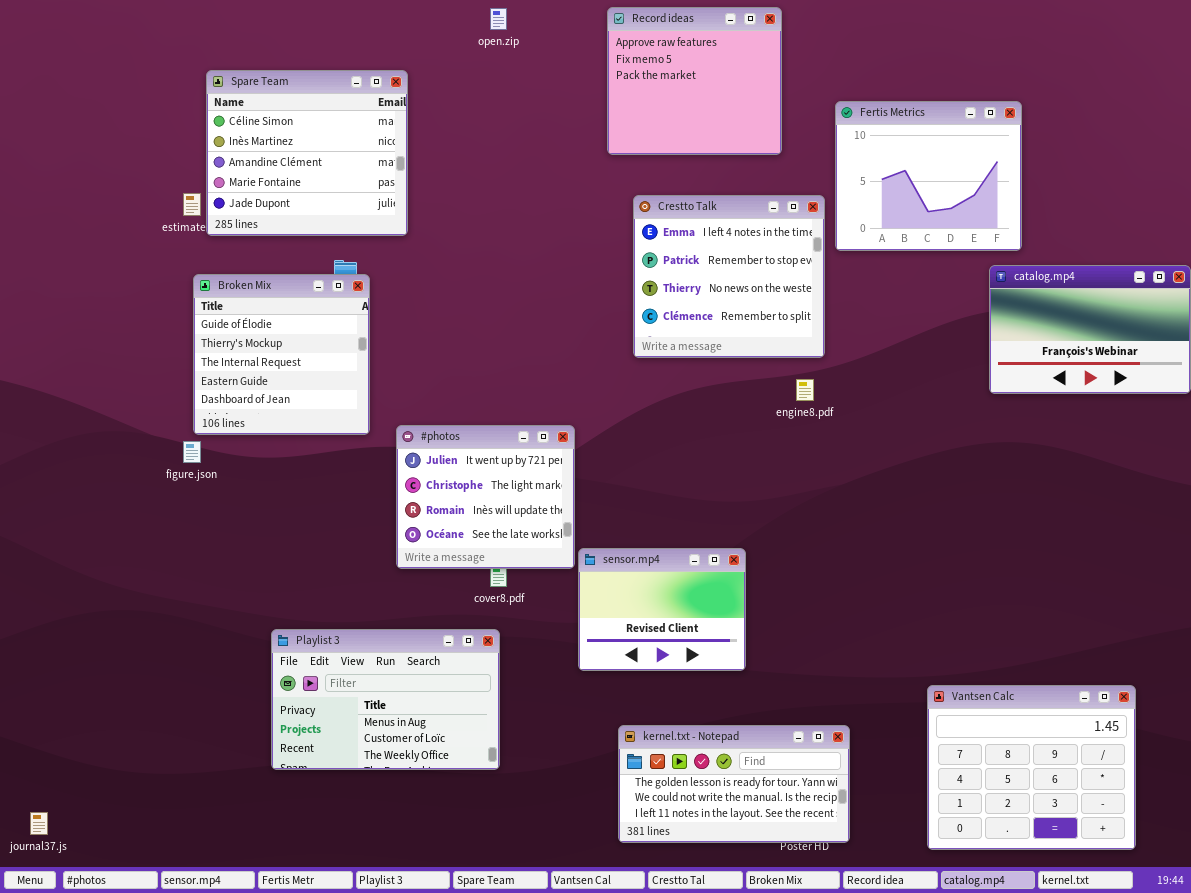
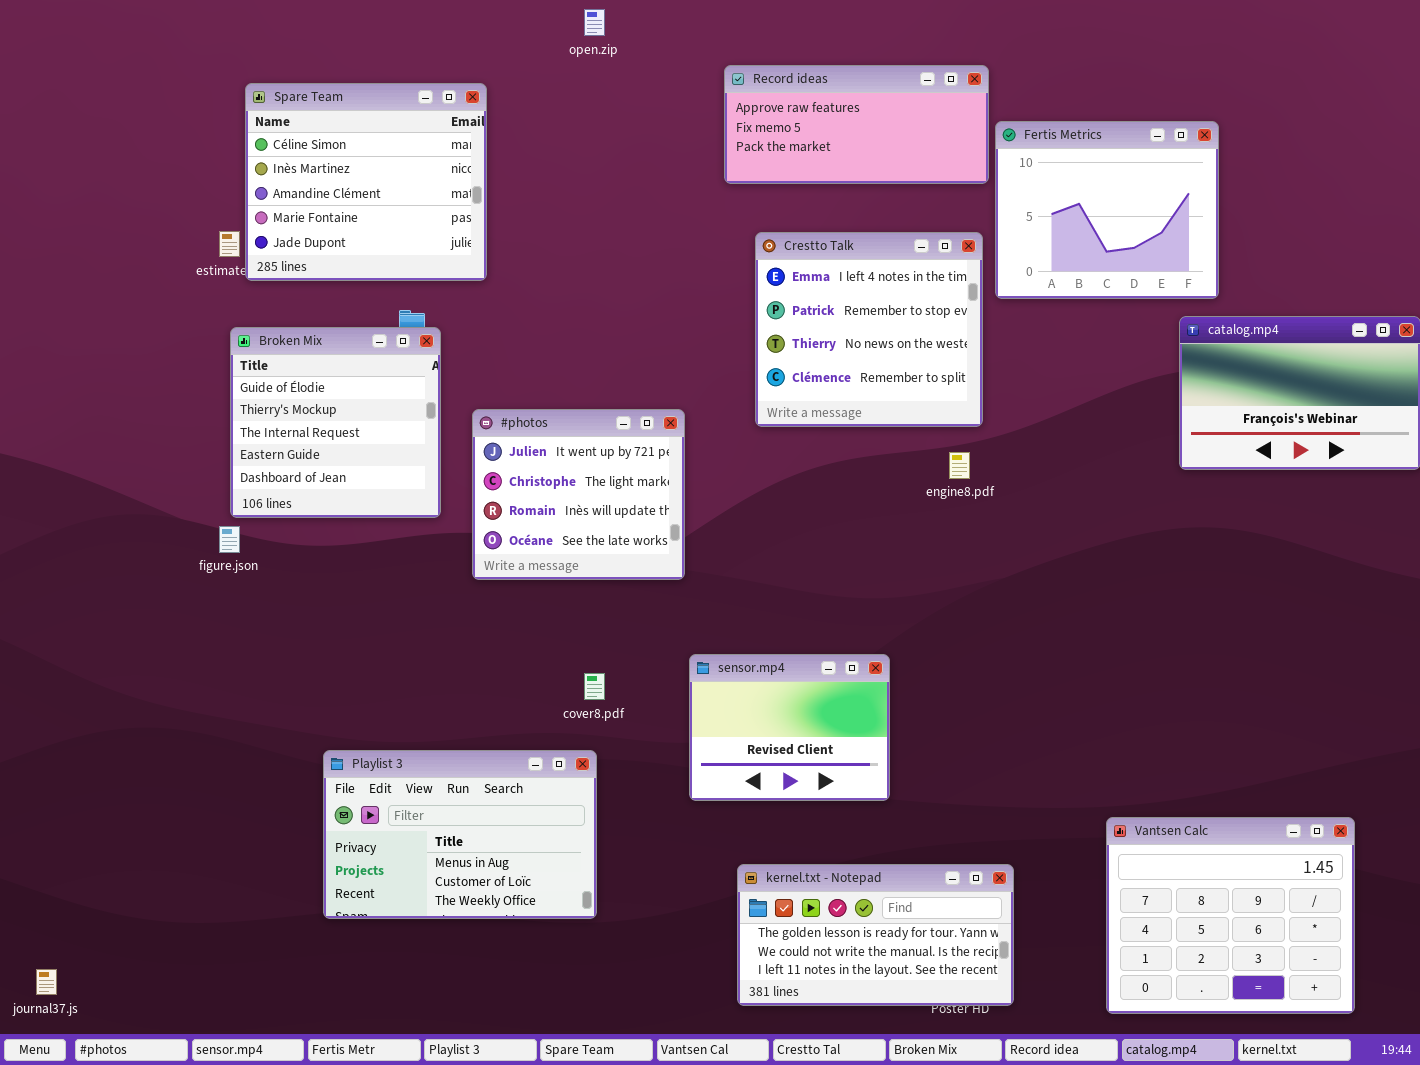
Record ideas: [607,7,782,155] -> [724,65,989,184], resized
#photos: [396,425,575,569] -> [472,409,685,580], moved

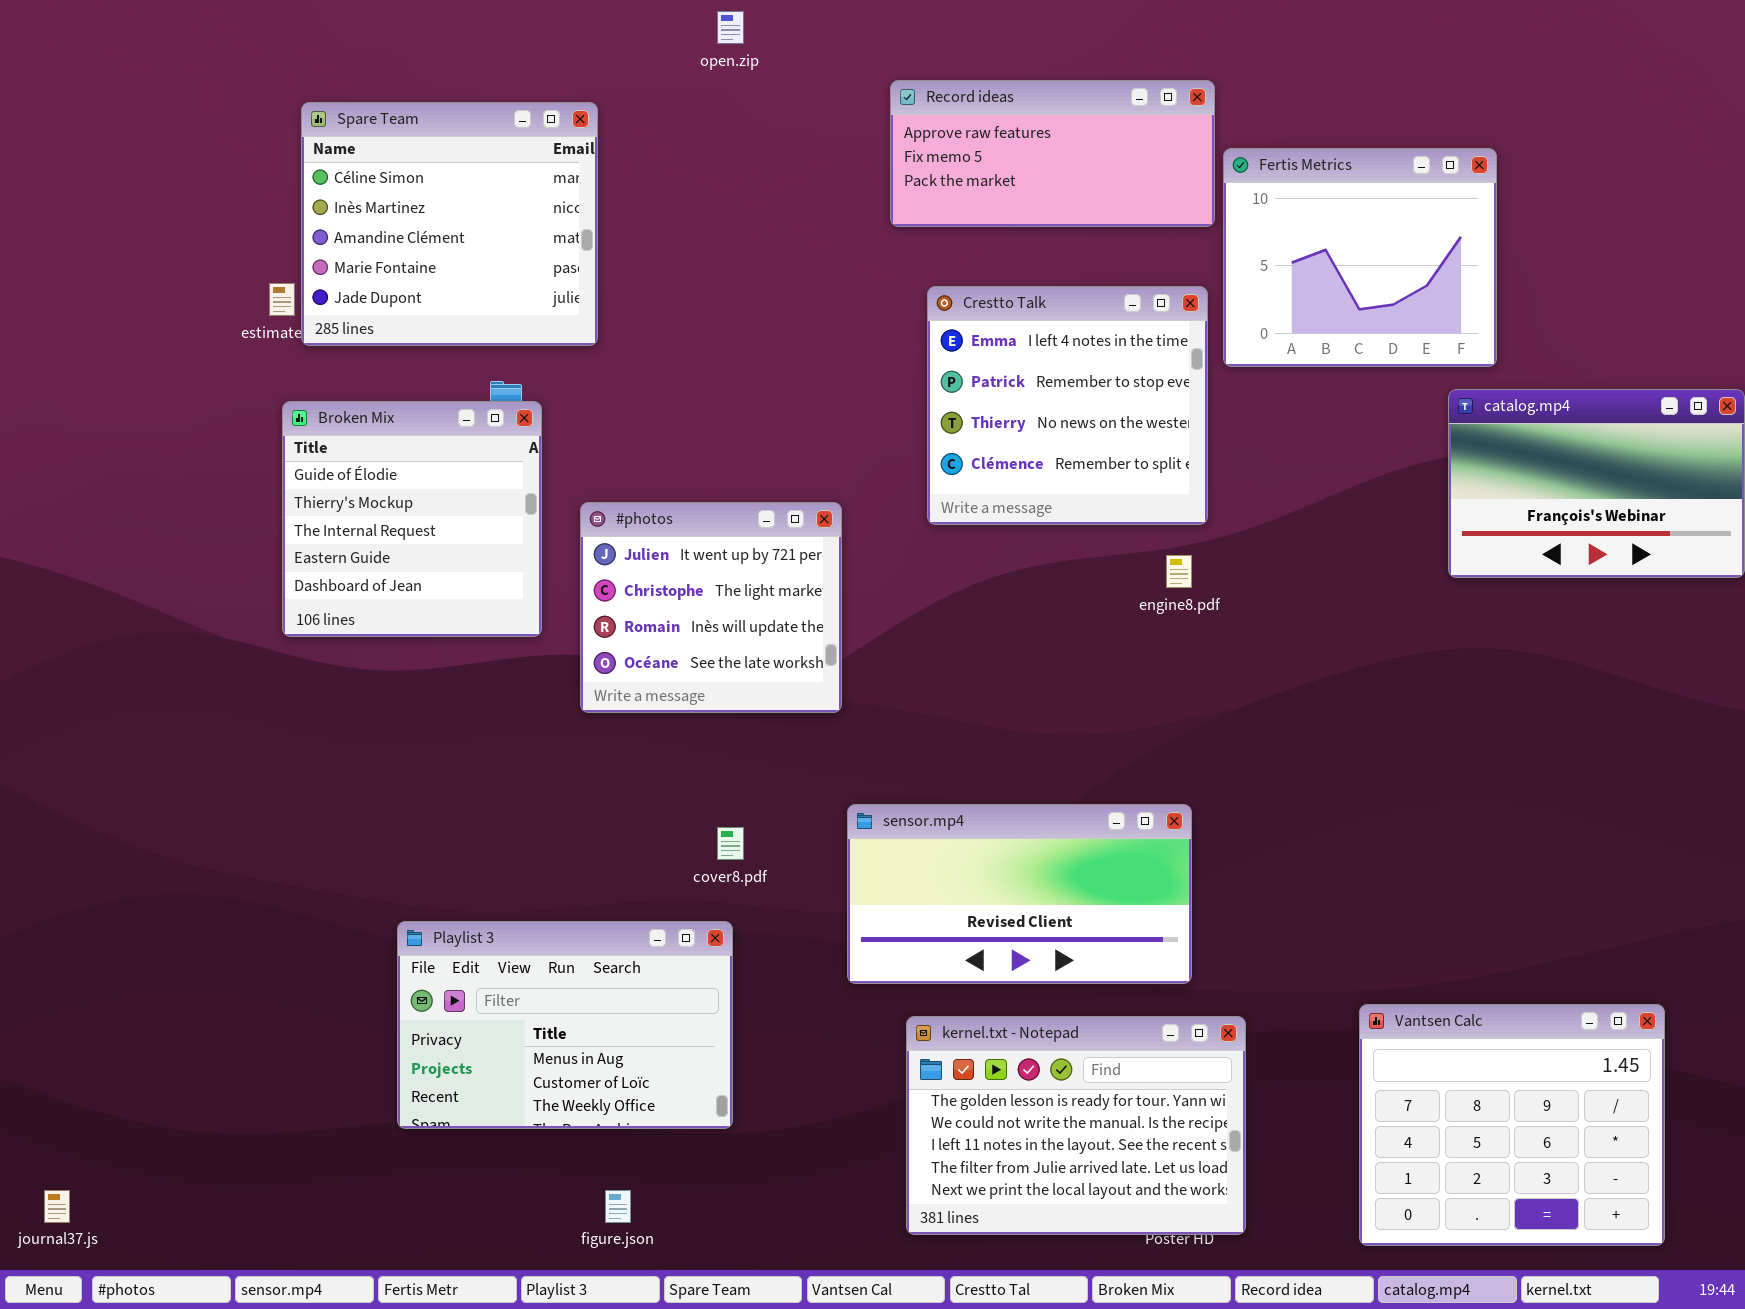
figure.json: [219,526,240,553] -> [605,1190,631,1223], moved
sensor.mp4: [689,654,890,801] -> [847,804,1192,984], resized
kernel.txt - Notepad: [737,864,1014,1006] -> [906,1016,1246,1235], resized

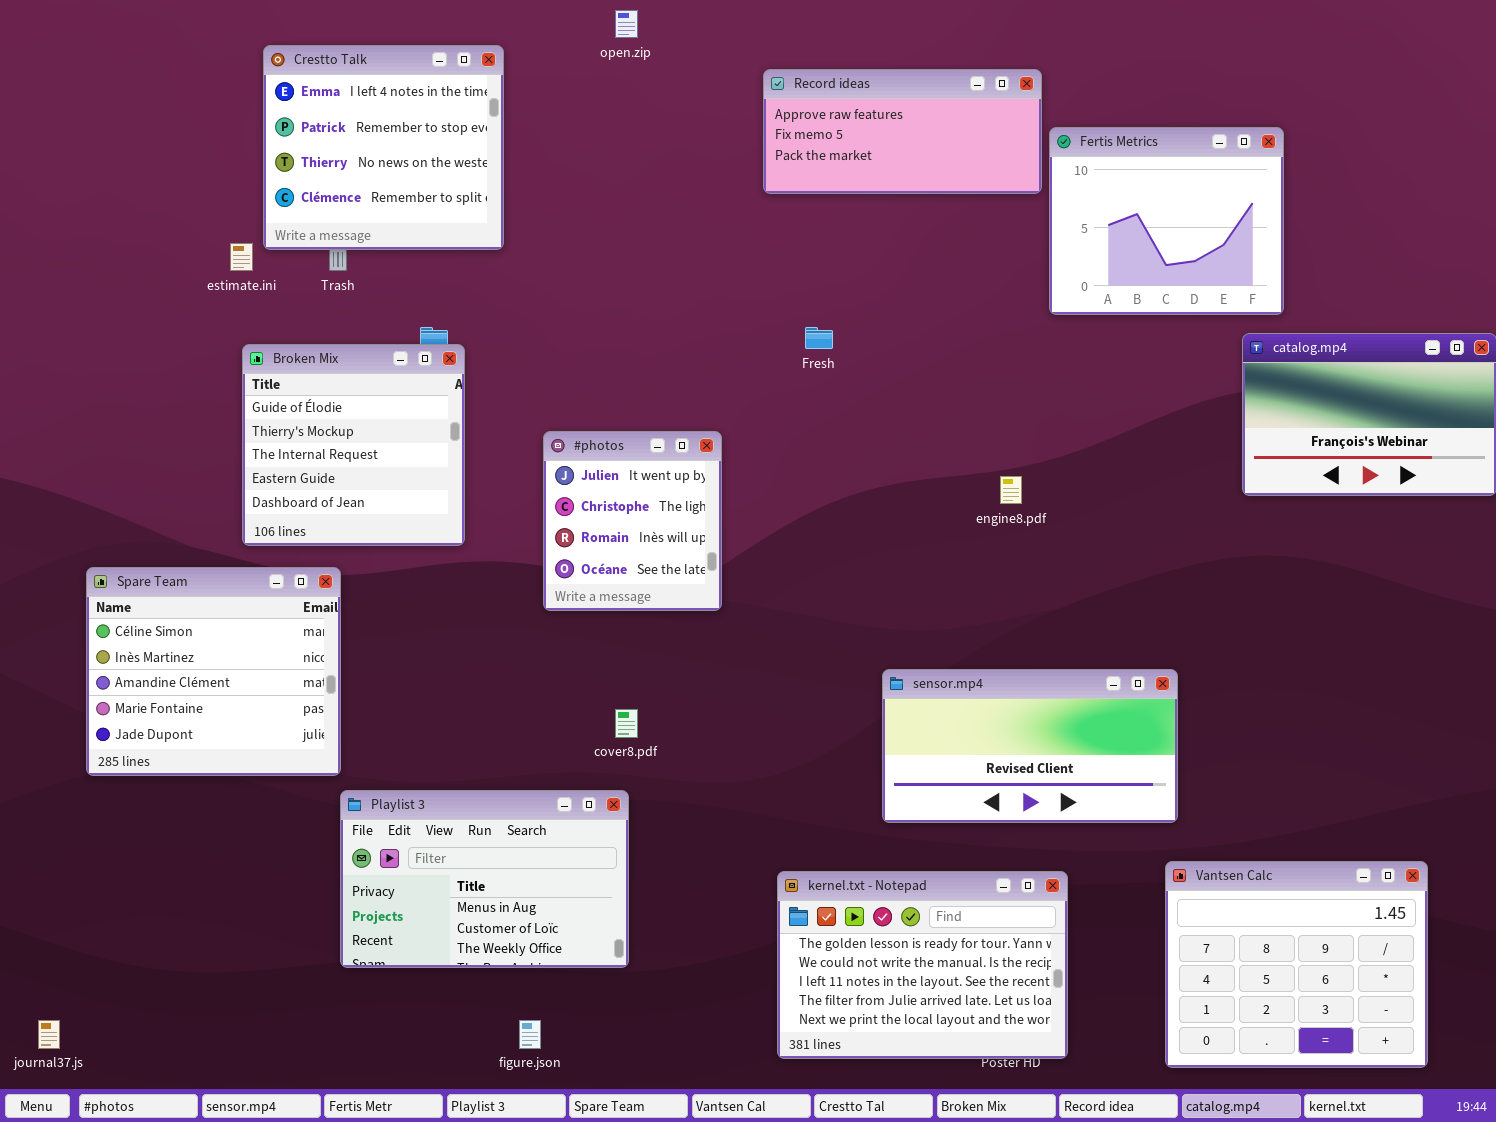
Spare Team: [301,102,598,346] -> [86,567,341,776], moved
Crestto Talk: [927,286,1208,525] -> [263,45,504,250], moved
#photos: [580,502,842,713] -> [543,431,722,611], resized
sensor.mp4: [847,804,1192,984] -> [882,669,1178,823], moved

